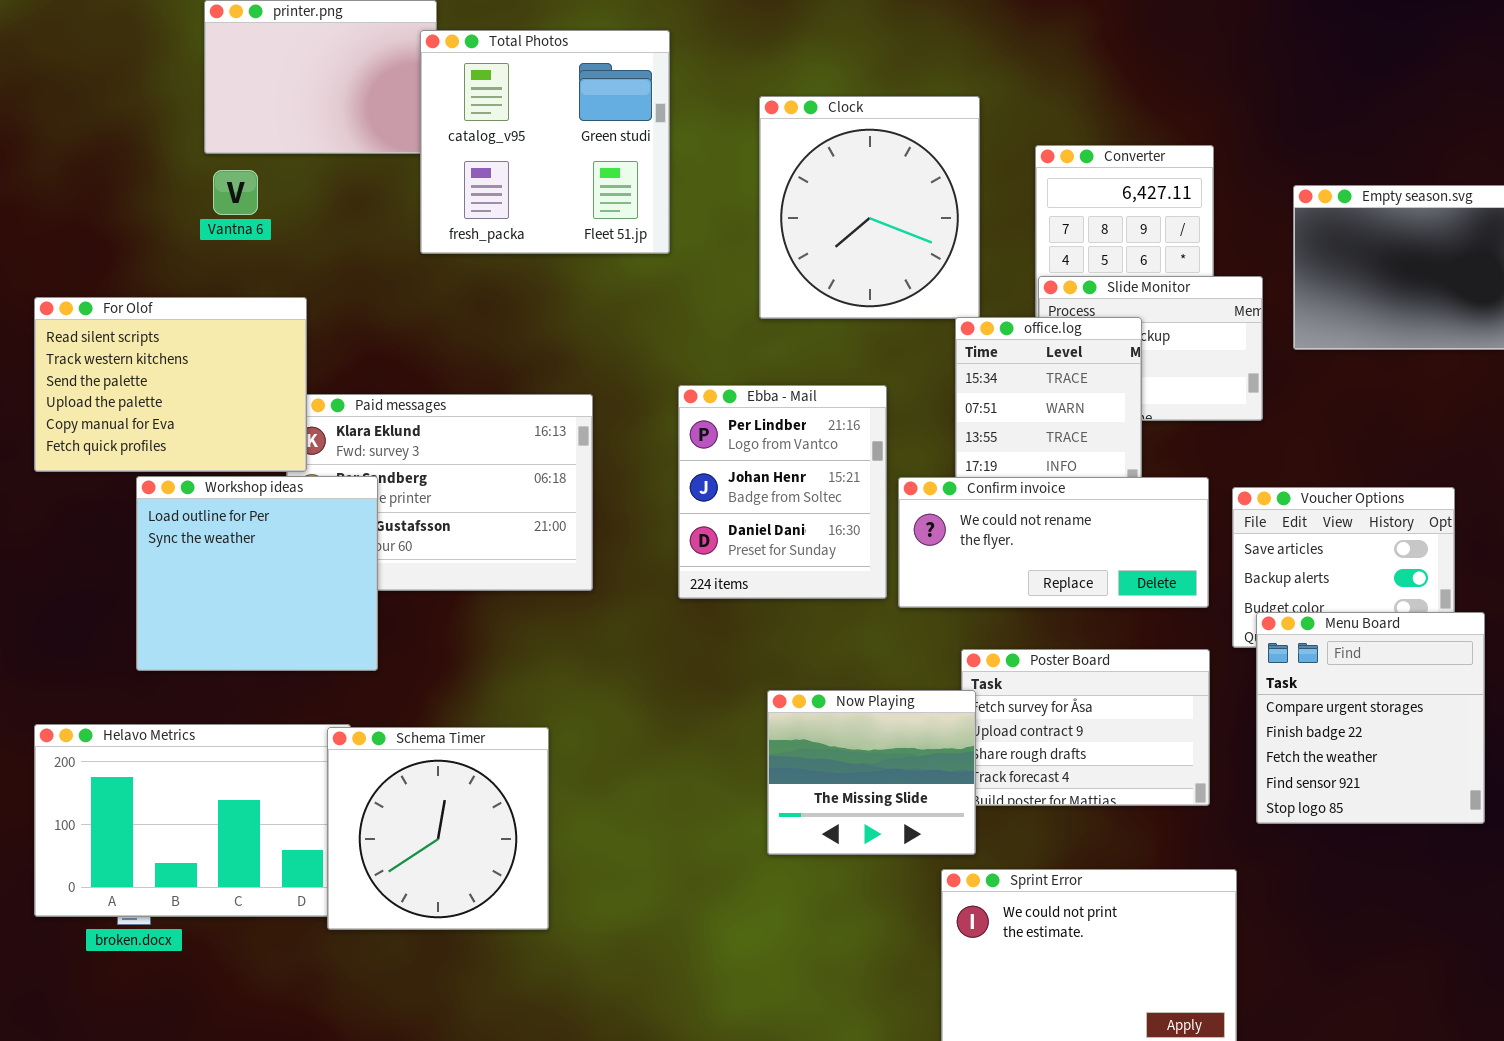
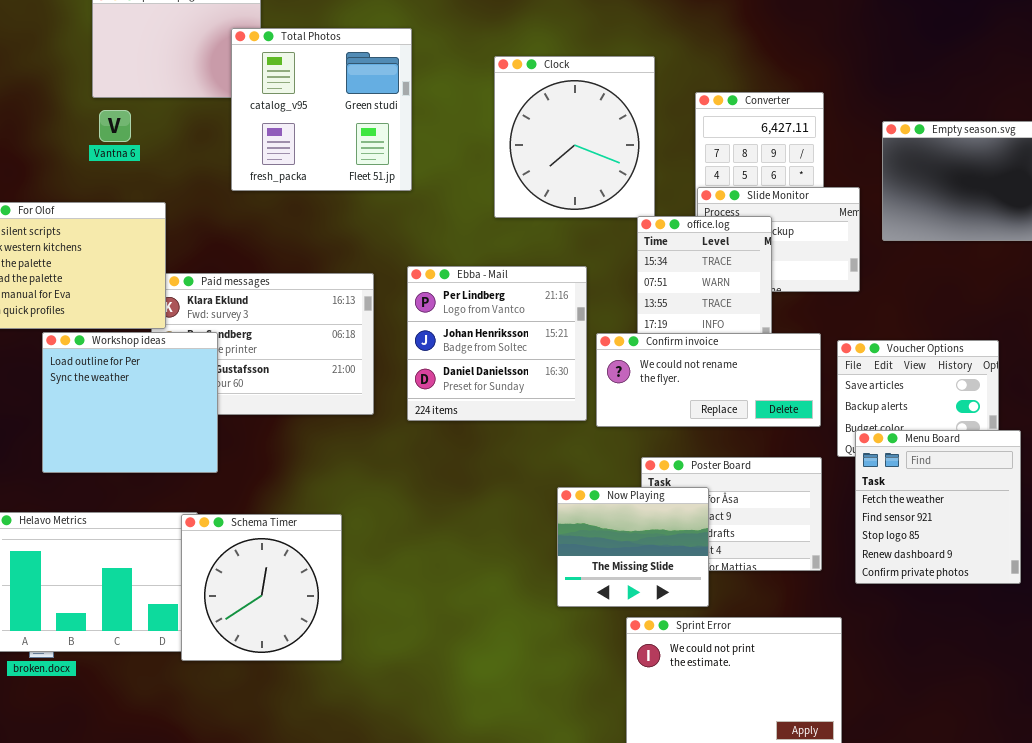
Total Photos: [420,30,670,254] -> [231,28,412,191], moved
Ebba - Mail: [678,385,887,599] -> [407,266,587,421], resized
Menu Board: [1256,612,1485,824] -> [855,430,1021,584], scrolled down 2 rows
Now Playing: [767,690,976,855] -> [557,487,709,607], moved

